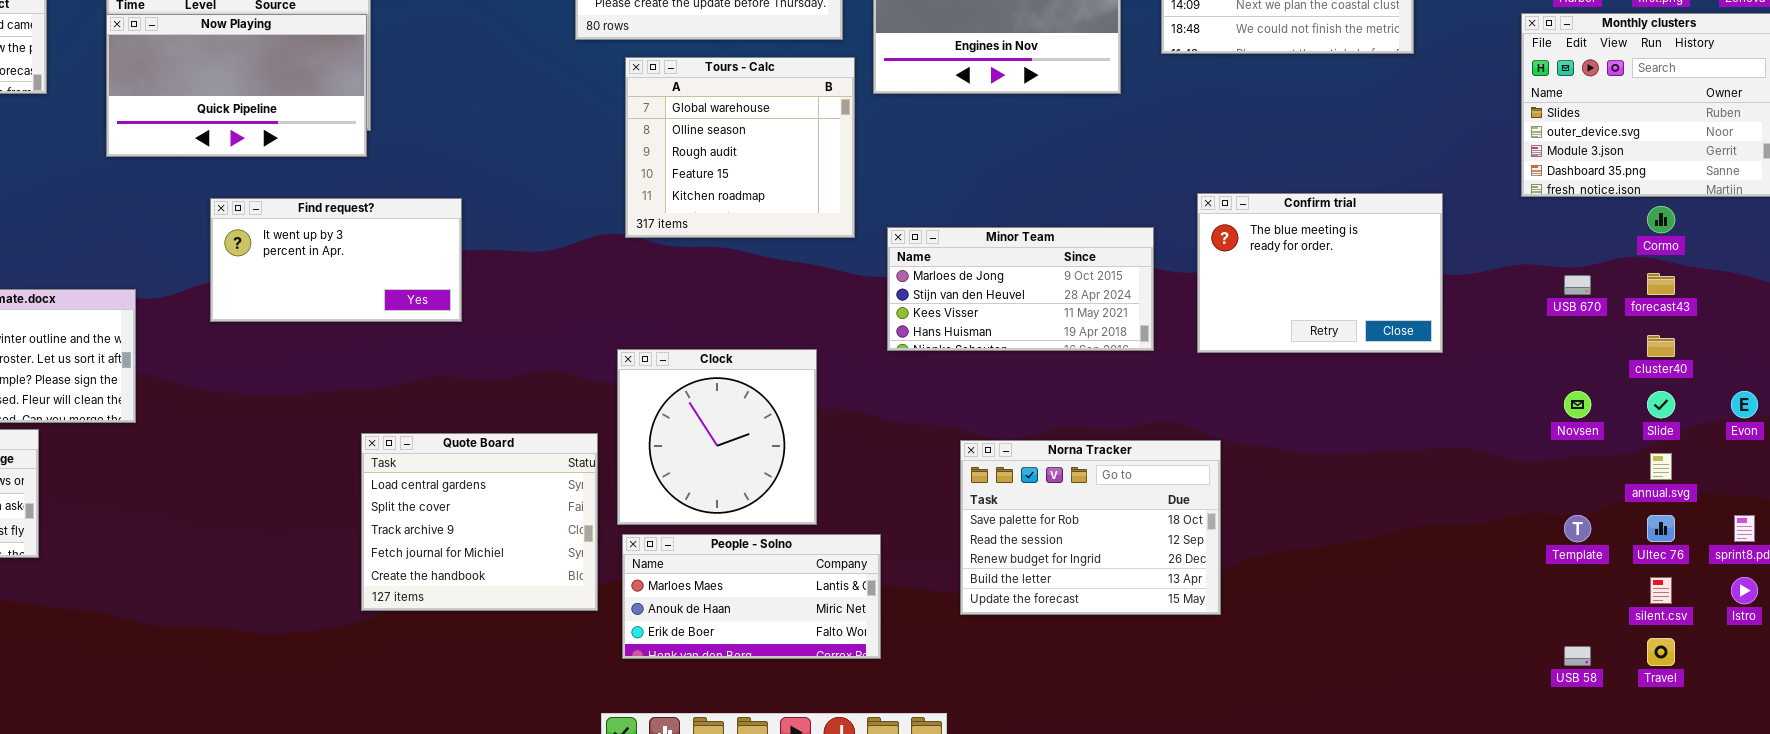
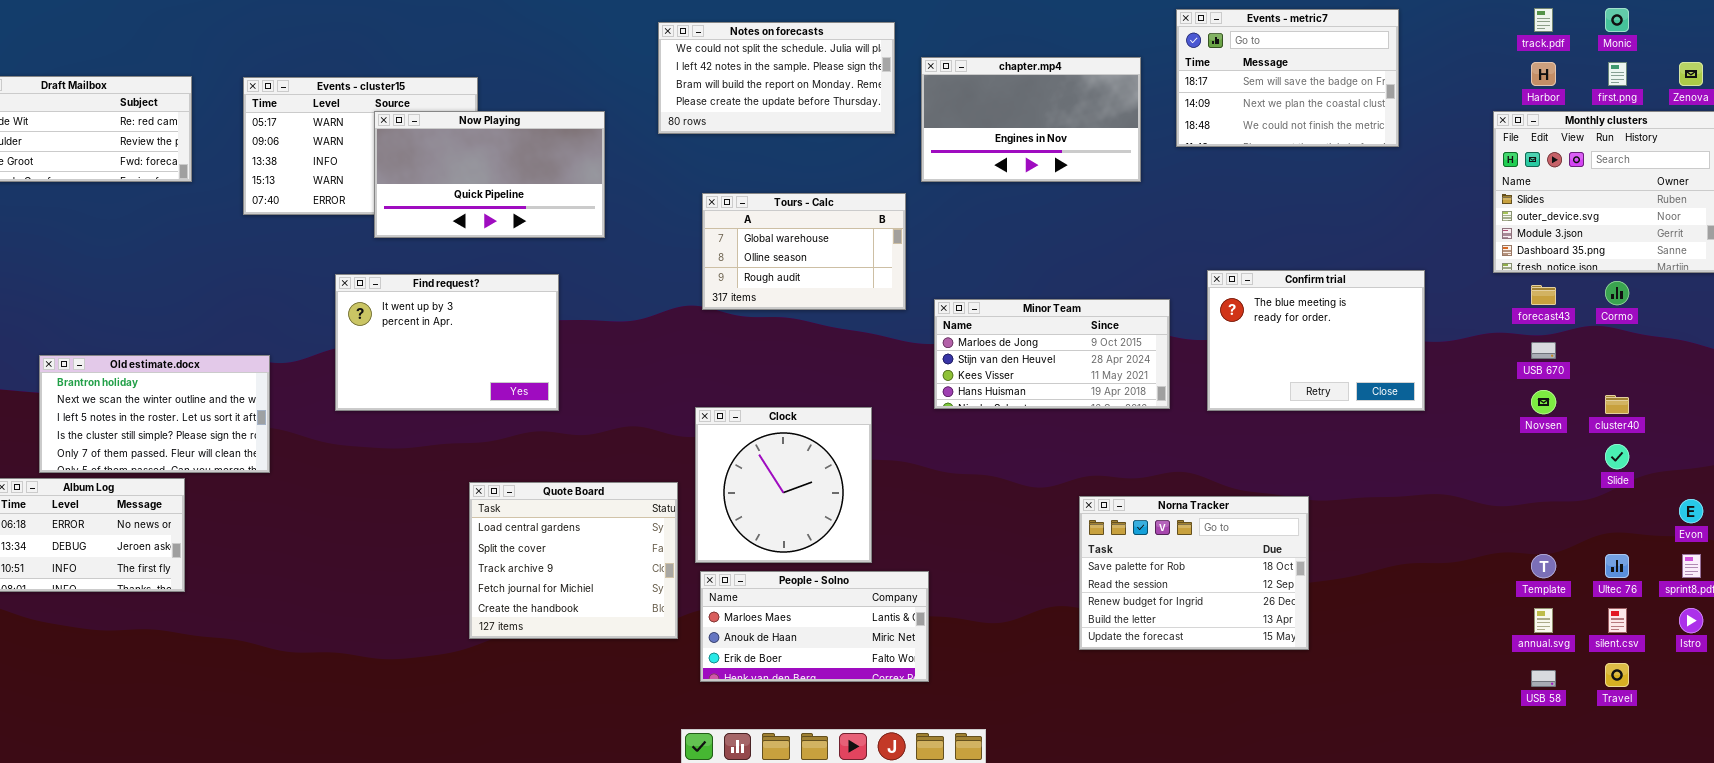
Now Playing: [106,14,367,157] -> [374,111,605,238], moved
Tours - Calc: [625,57,855,238] -> [702,193,906,310], resized
Find request?: [210,198,462,322] -> [335,274,559,411], resized
forecast43: [1647,273,1675,295] -> [1531,285,1556,305], moved
Novsen: [1564,391,1591,418] -> [1531,390,1556,414], moved
Evon: [1731,391,1758,418] -> [1679,499,1703,523], moved
Norna Tracker: [960,440,1221,615] -> [1079,496,1309,650], moved
annual.svg: [1650,453,1672,480] -> [1534,608,1553,633], moved

